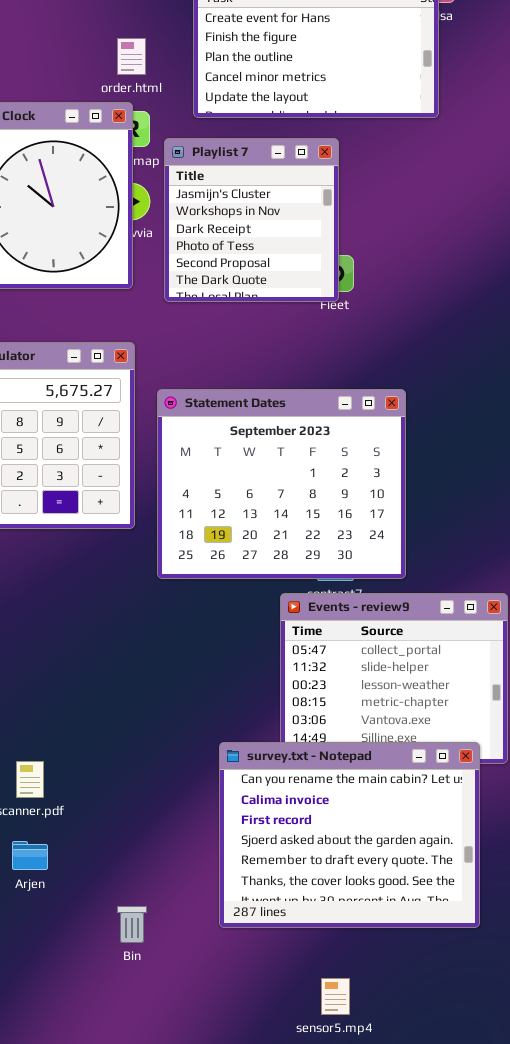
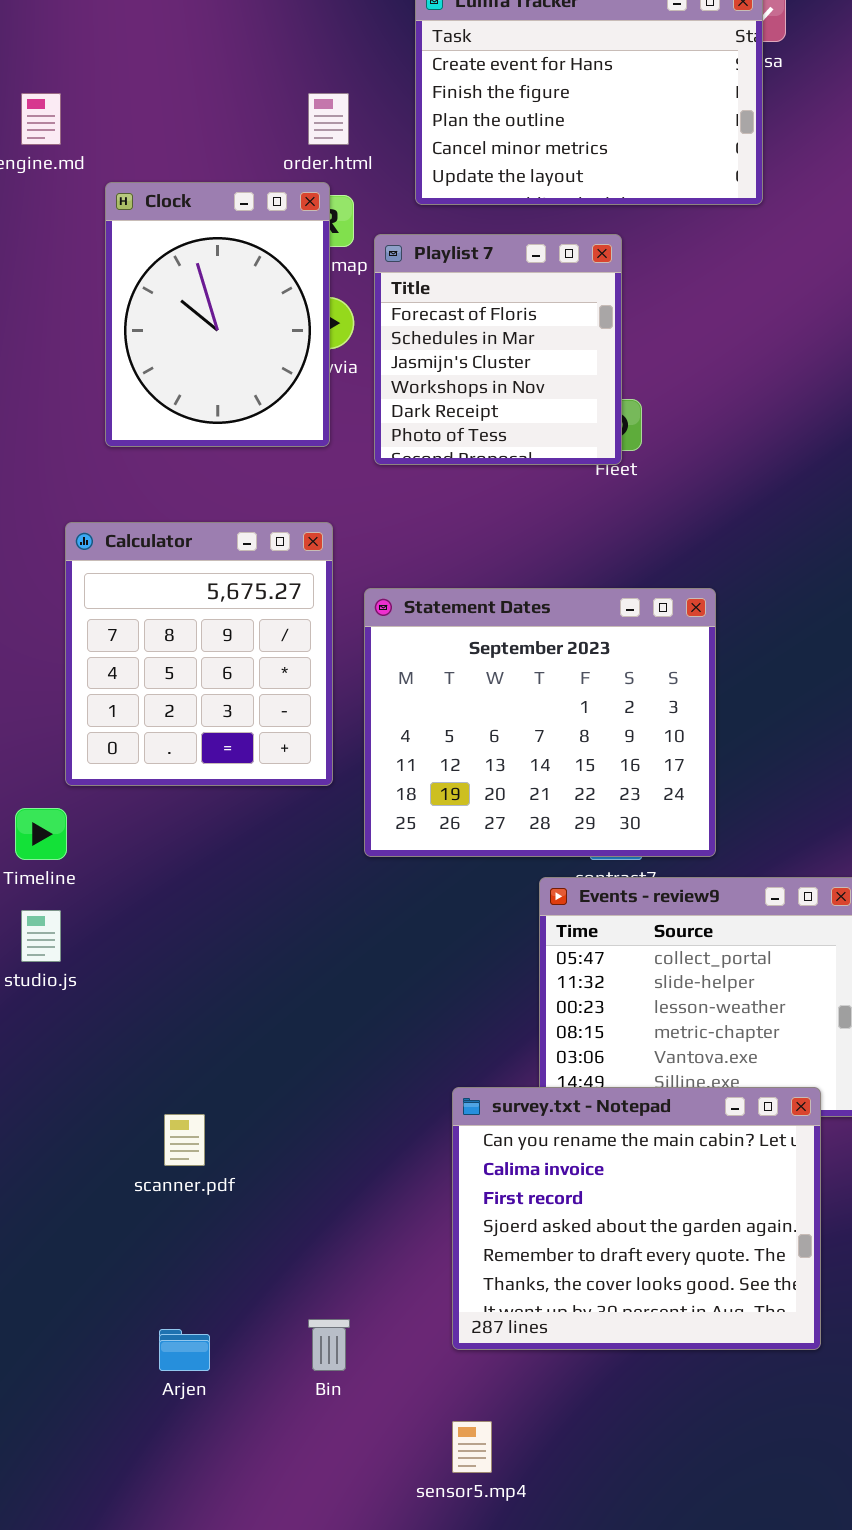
Playlist 7: [164,138,339,302] -> [374,234,622,465], scrolled up 2 rows
Arjen: [12,841,48,870] -> [159,1329,210,1371], moved
sensor5.mp4: [321,978,350,1015] -> [452,1421,492,1473], moved

